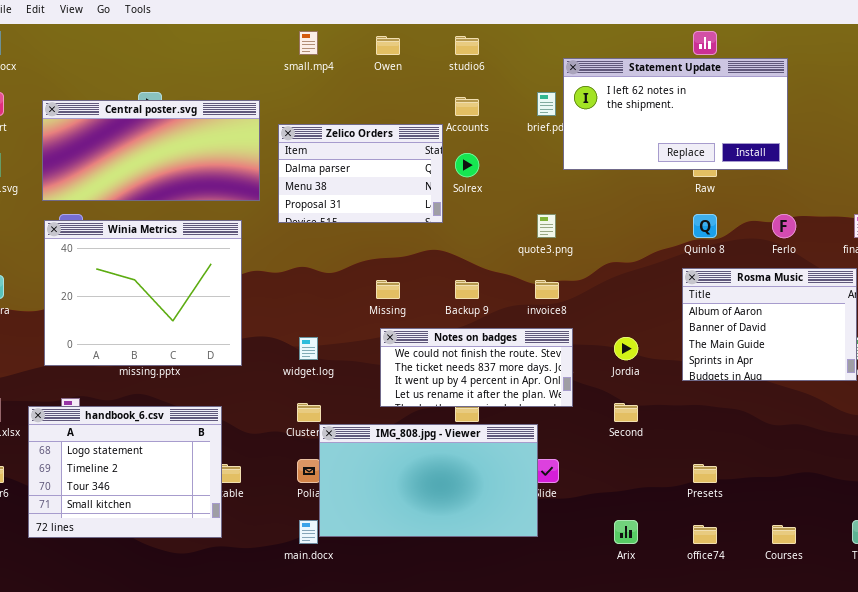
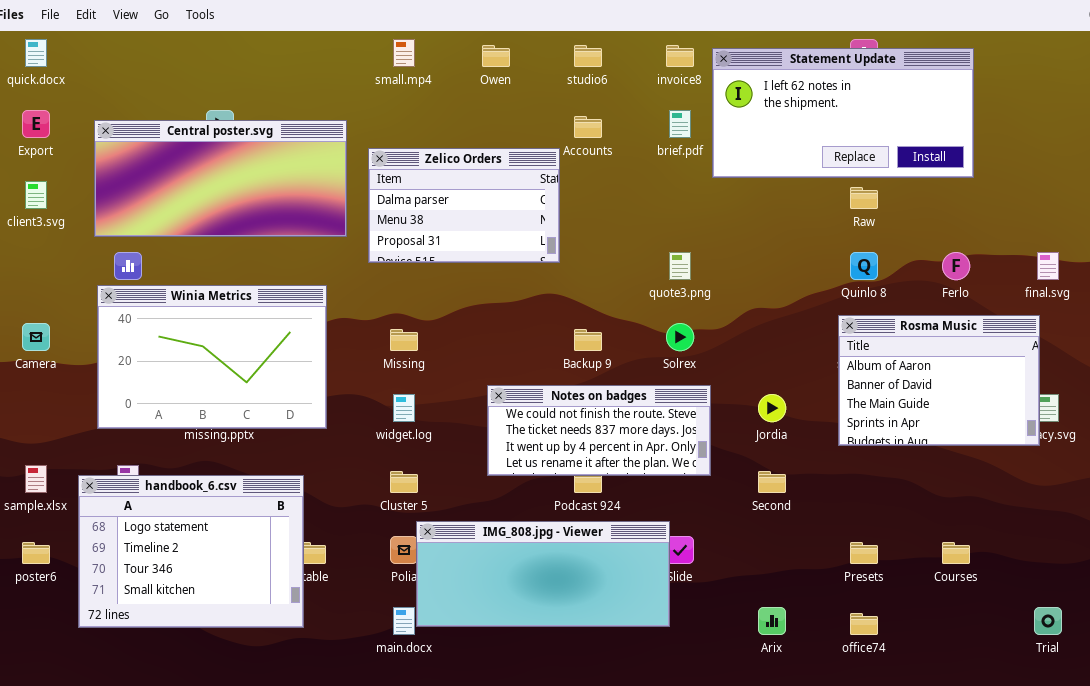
Statement Update: [563,58,788,170] -> [712,48,974,178], moved
Solrex: [455,153,479,177] -> [666,323,694,351], moved
Winia Metrics: [44,220,242,366] -> [97,285,327,429], resized
Missing: [376,280,400,299] -> [390,329,418,351], moved
invoice8: [535,280,559,299] -> [666,45,694,67], moved
IMG_808.jpg - Viewer: [319,424,538,537] -> [416,521,670,627], resized
Courses: [772,525,796,544] -> [942,542,970,564], moved

